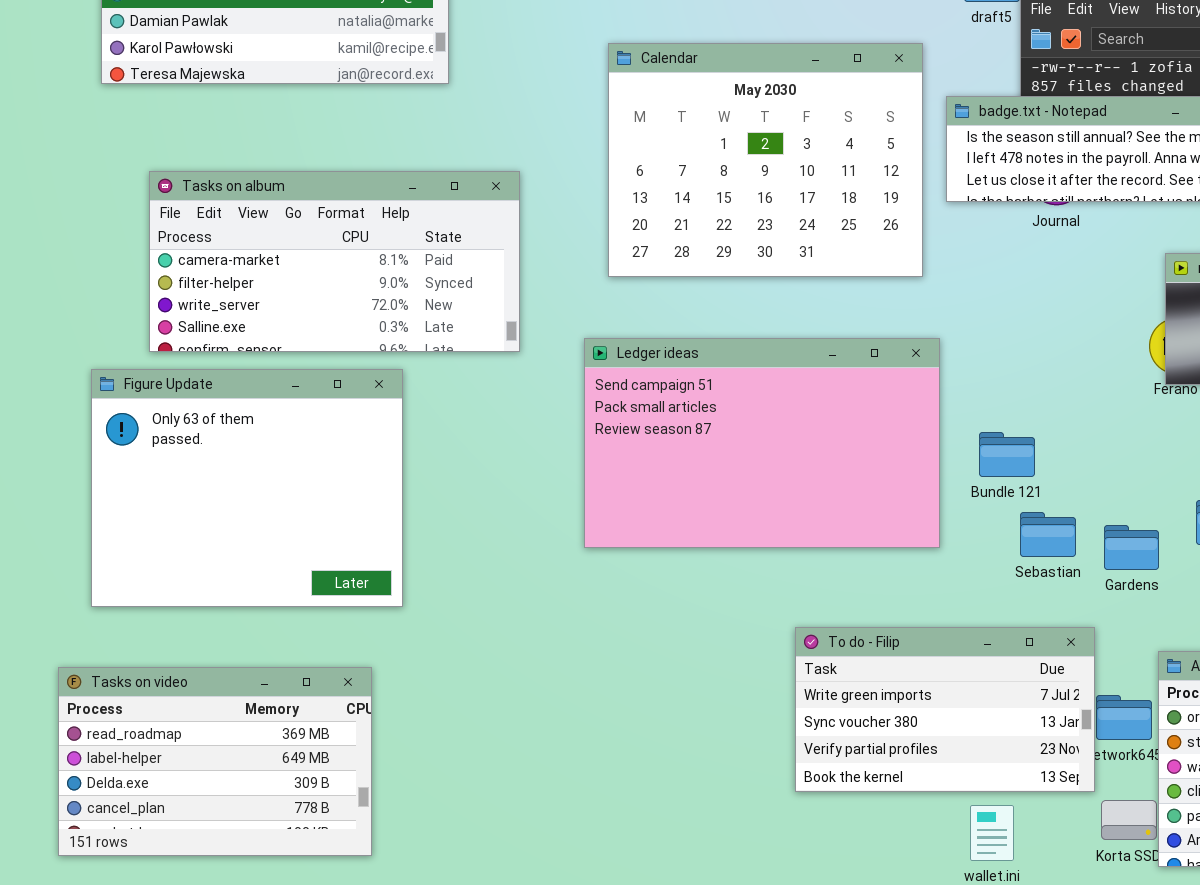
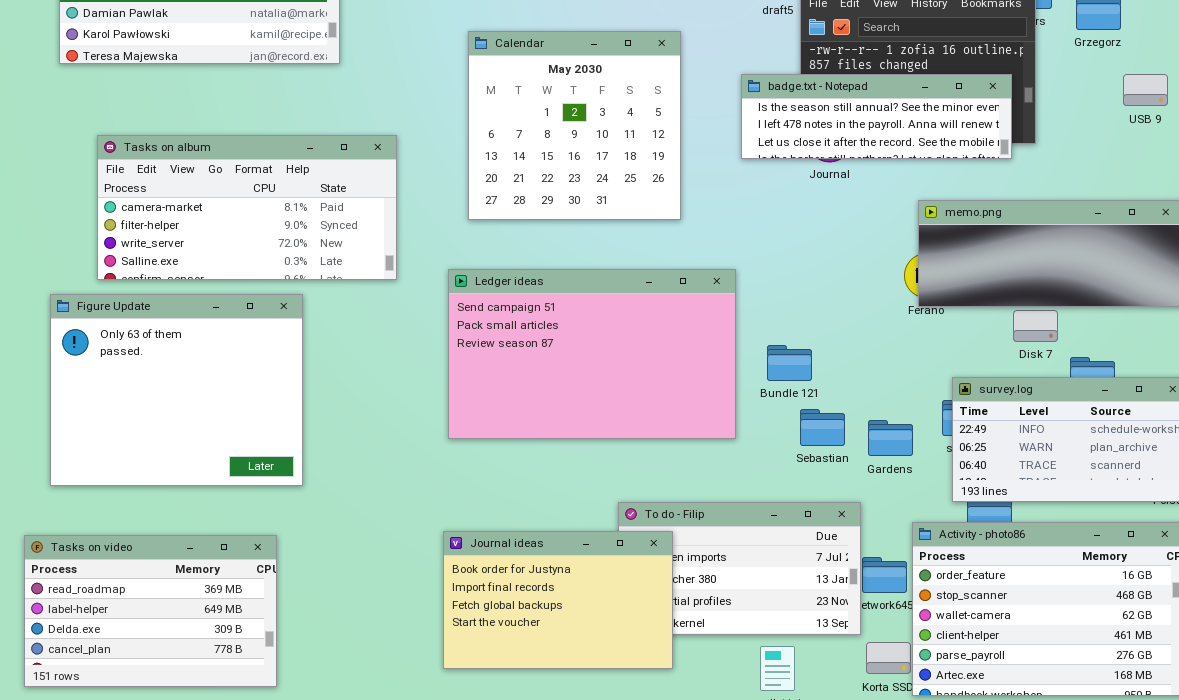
Calendar: [608,43,923,277] -> [468,31,681,220], resized
Journal ideas: none -> [443,531,673,669], opened

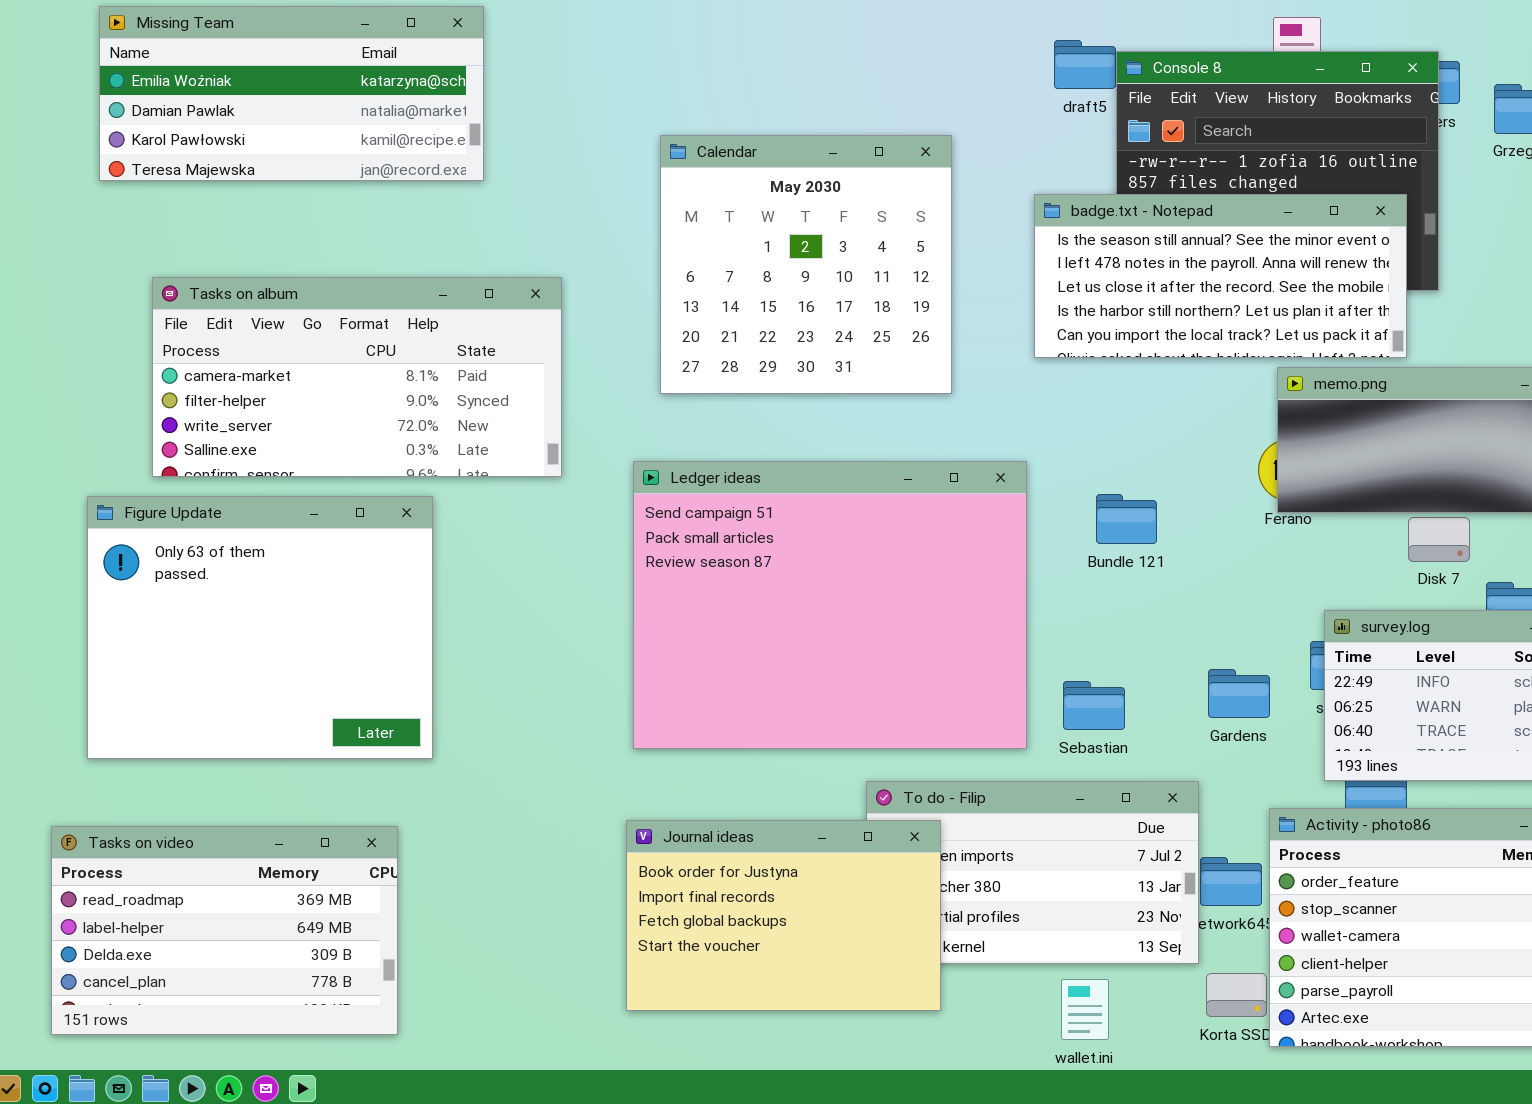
badge.txt - Notepad: [741,74,1012,159] -> [1034,194,1407,358], resized
Ledger ideas: [448,269,736,439] -> [633,461,1027,749], resized
Bundle 121: [767,345,812,381] -> [1096,494,1157,544], moved
Sebastian: [800,409,845,446] -> [1063,681,1125,730], moved

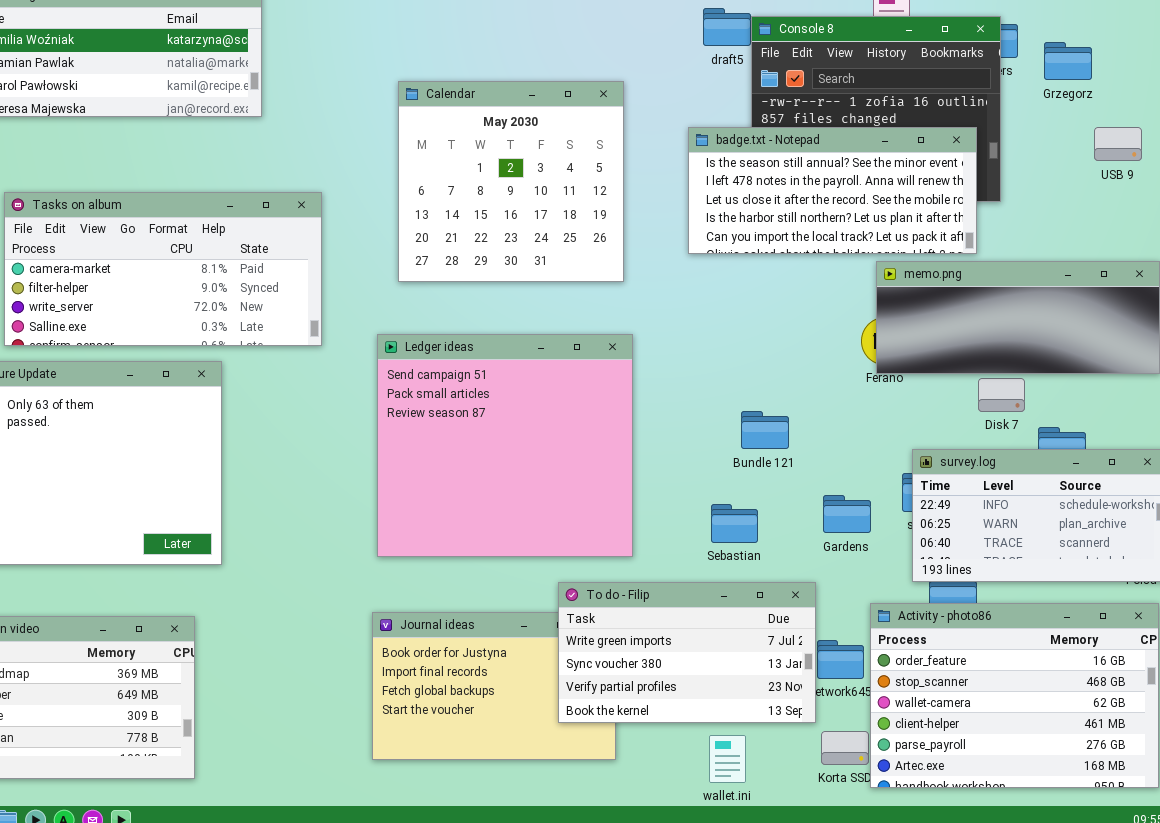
Ledger ideas: [633,461,1027,749] -> [377,334,633,557], resized
Bundle 121: [1096,494,1157,544] -> [741,411,789,449], moved
To do - Filip: [866,781,1199,964] -> [558,582,816,723], raised

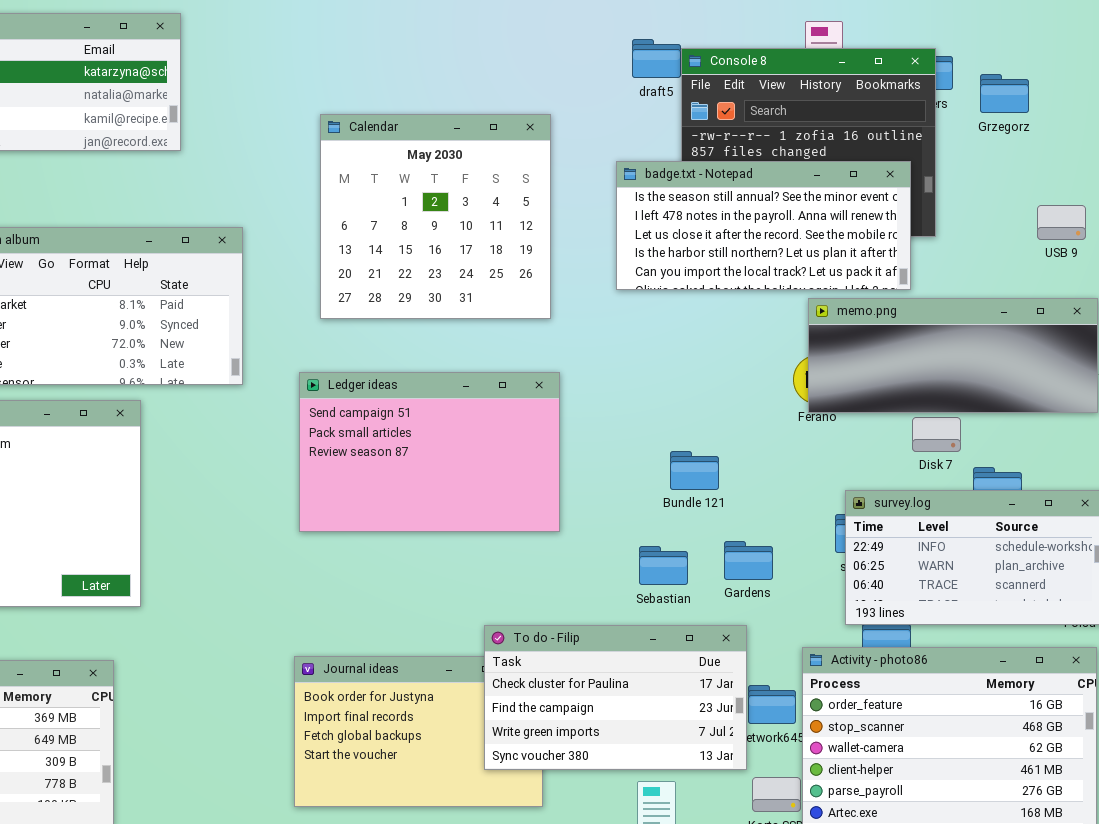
USB 9: [1094,127,1142,161] -> [1037,205,1086,240], moved
Ledger ideas: [377,334,633,557] -> [299,372,560,532], resized
Gardens: [823,495,871,533] -> [724,541,773,580], moved
To do - Filip: [558,582,816,723] -> [484,625,747,770], scrolled up 2 rows

